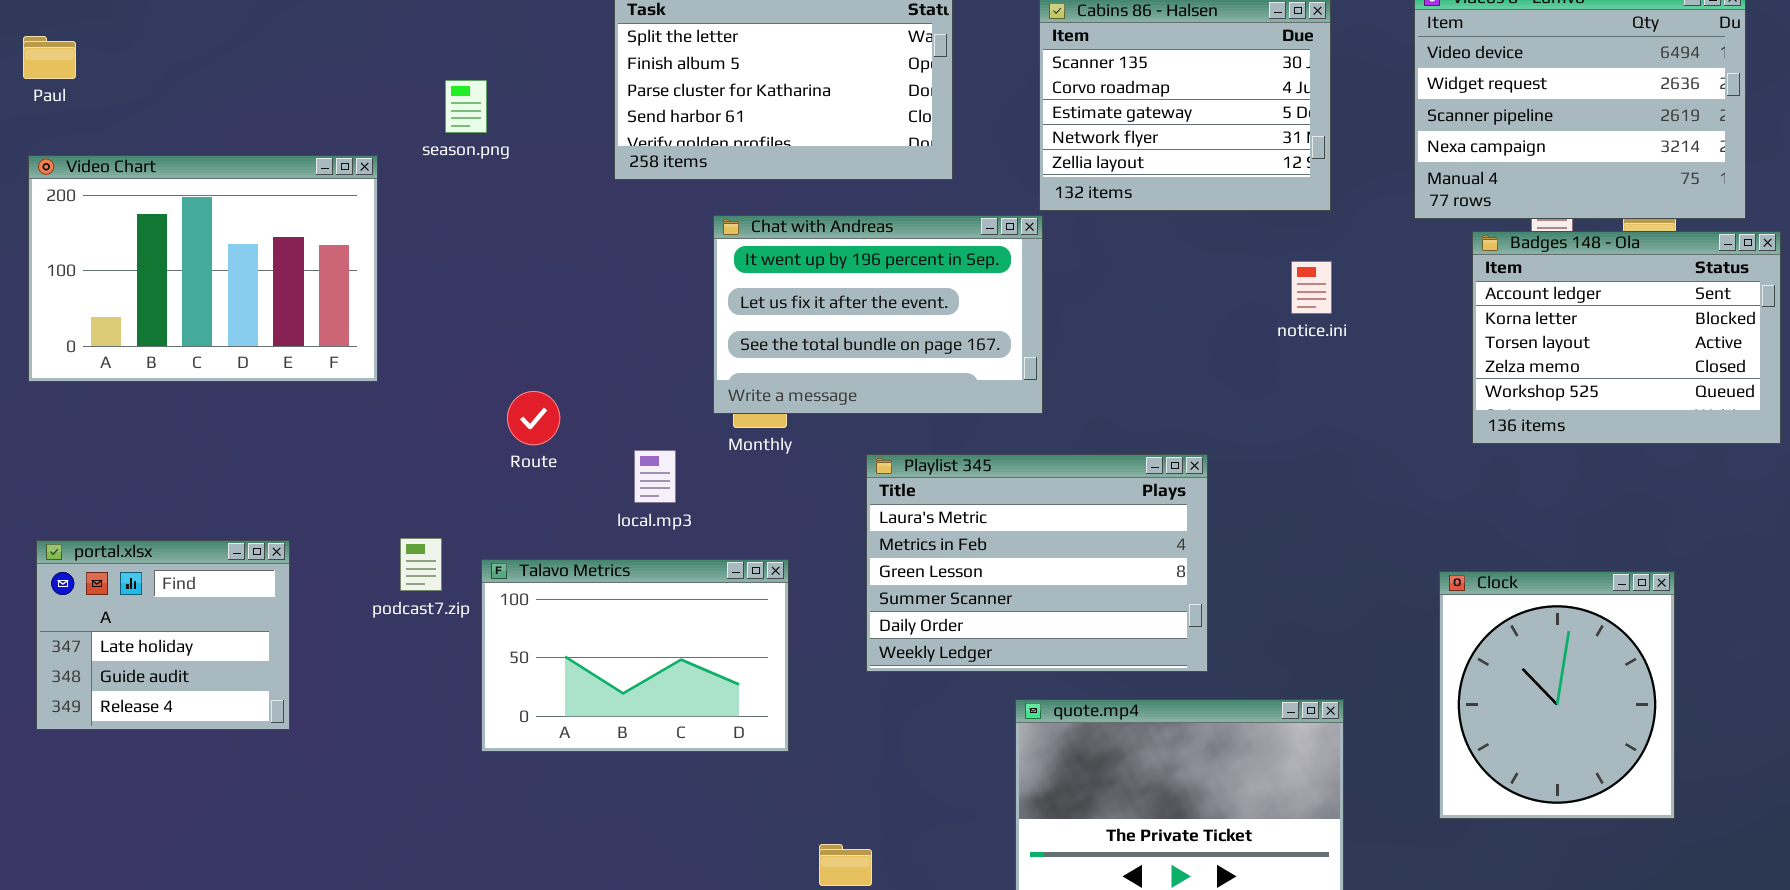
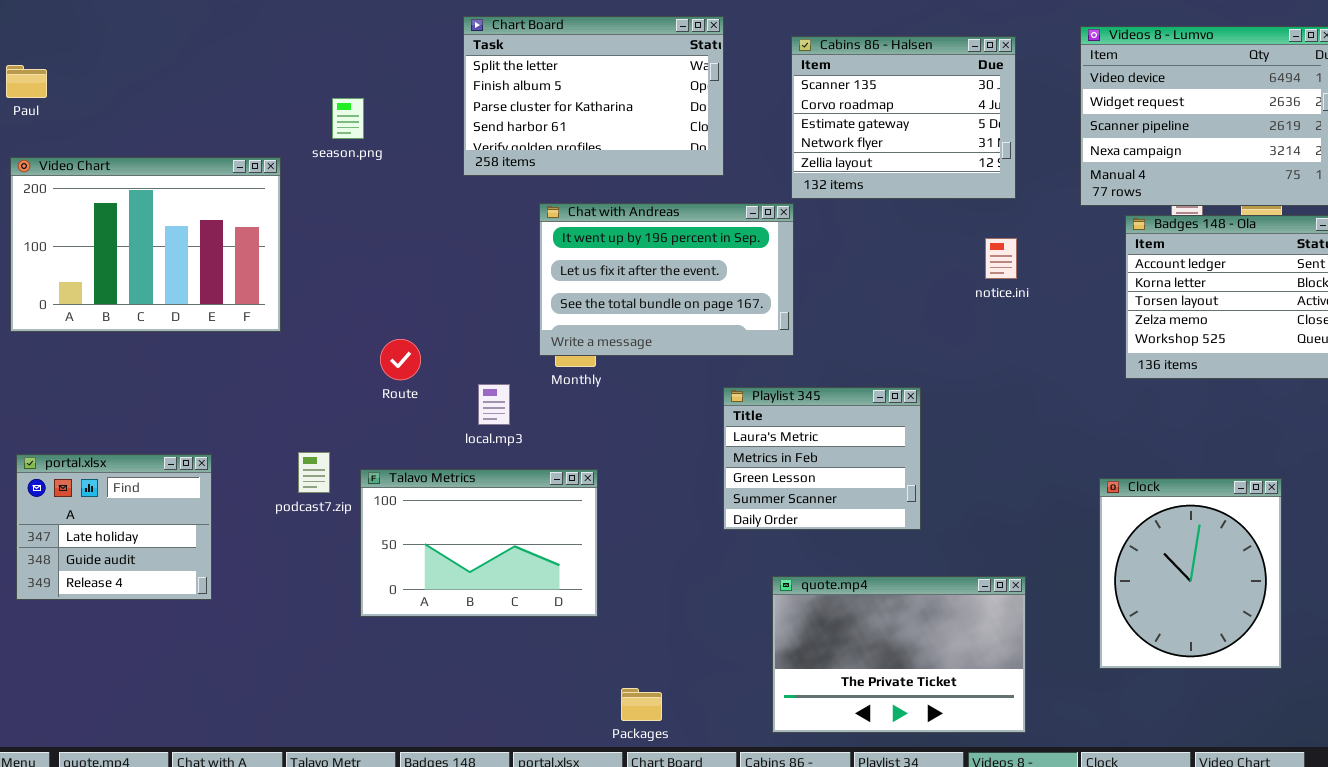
Playlist 345: [866,454,1208,672] -> [723,387,921,530], resized

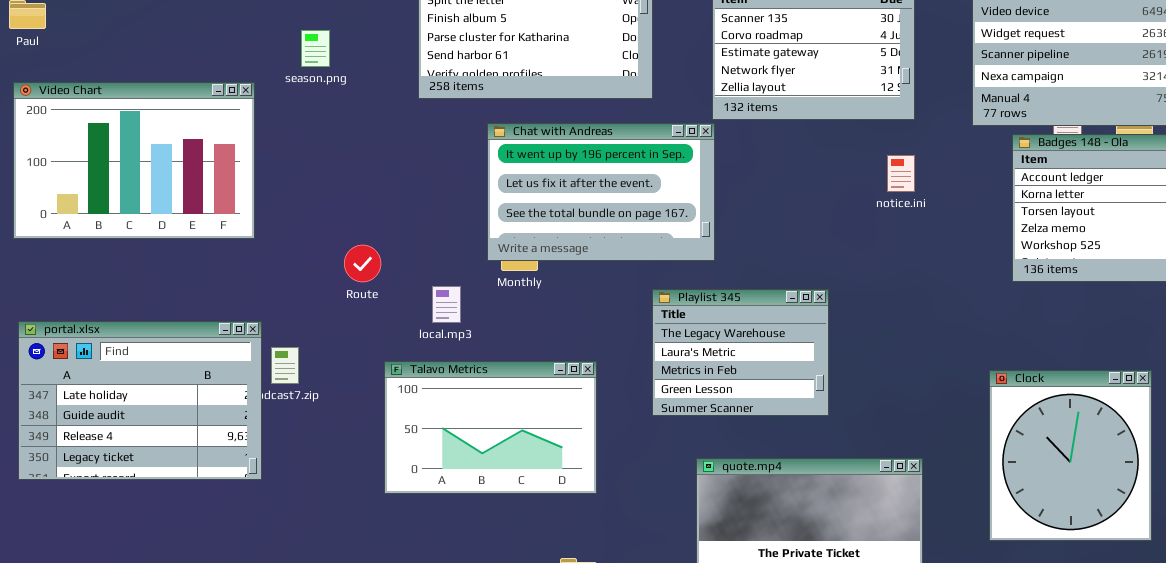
Playlist 345: [723,387,921,530] -> [652,289,829,416], scrolled up 1 row
portal.xlsx: [16,454,212,600] -> [18,321,262,480], resized
Talavo Metrics: [360,469,598,617] -> [384,361,597,494], moved

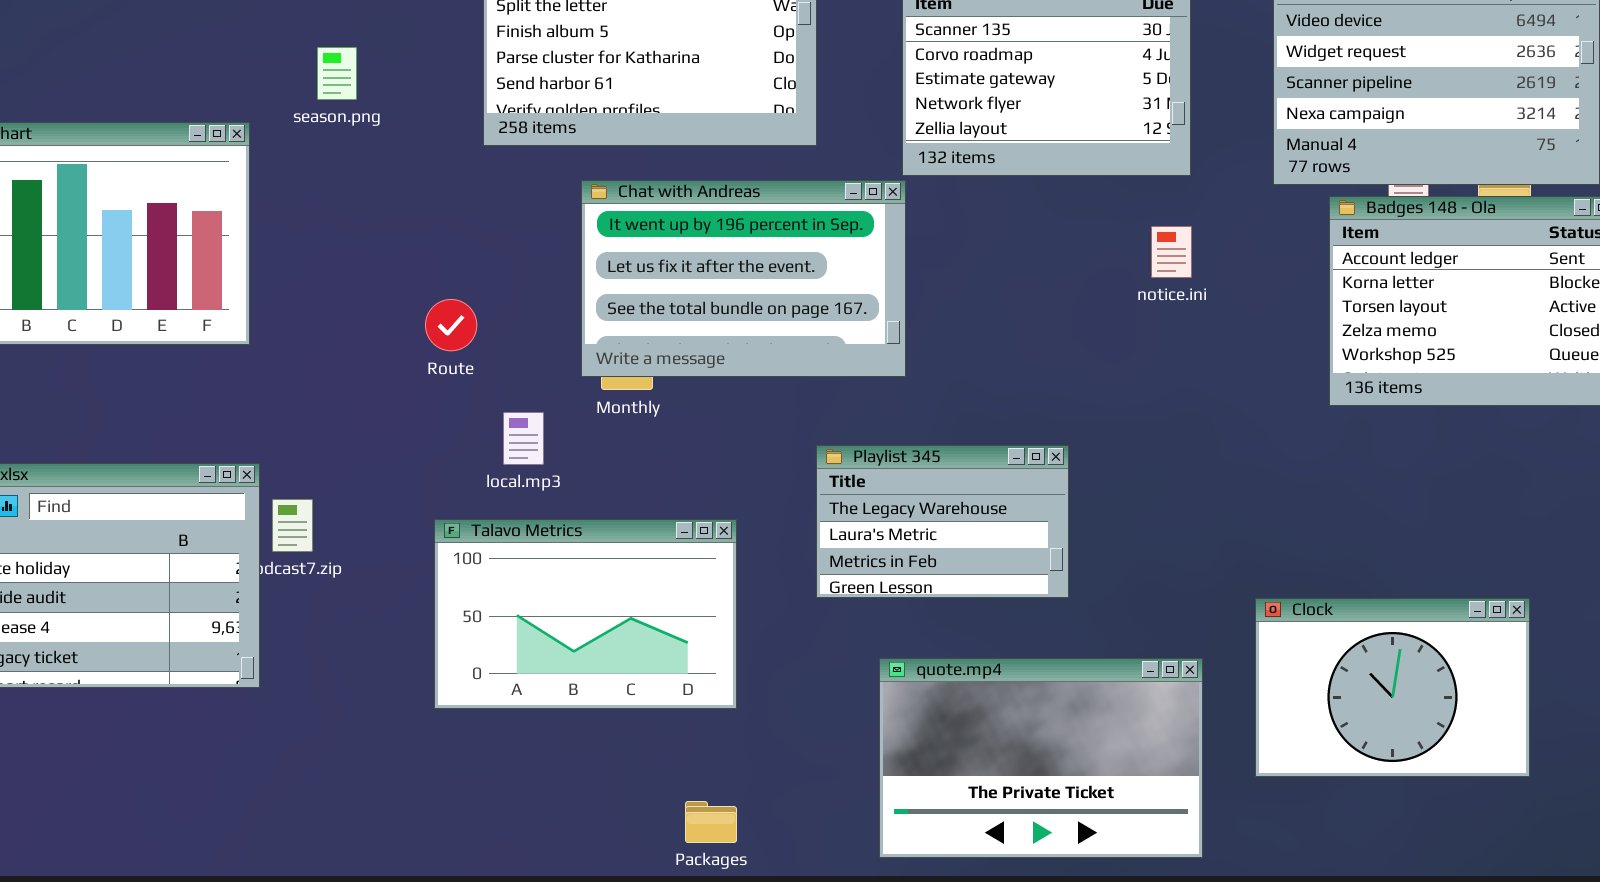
Route: [344,245,381,282] -> [425,299,477,351], moved
Playlist 345: [652,289,829,416] -> [816,445,1069,598], resized
Clock: [989,370,1152,541] -> [1255,598,1530,777], resized

